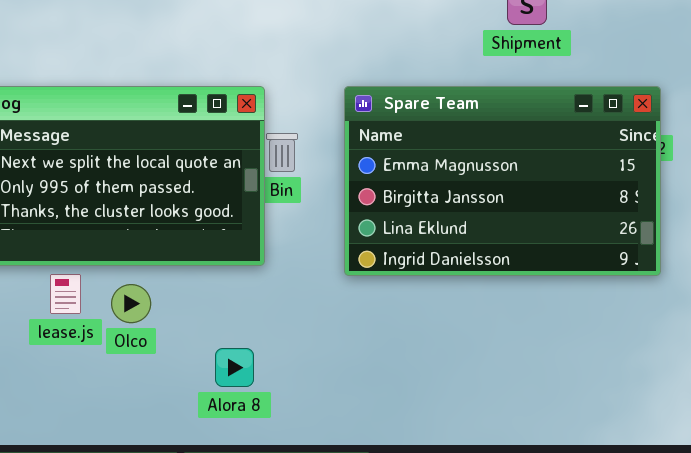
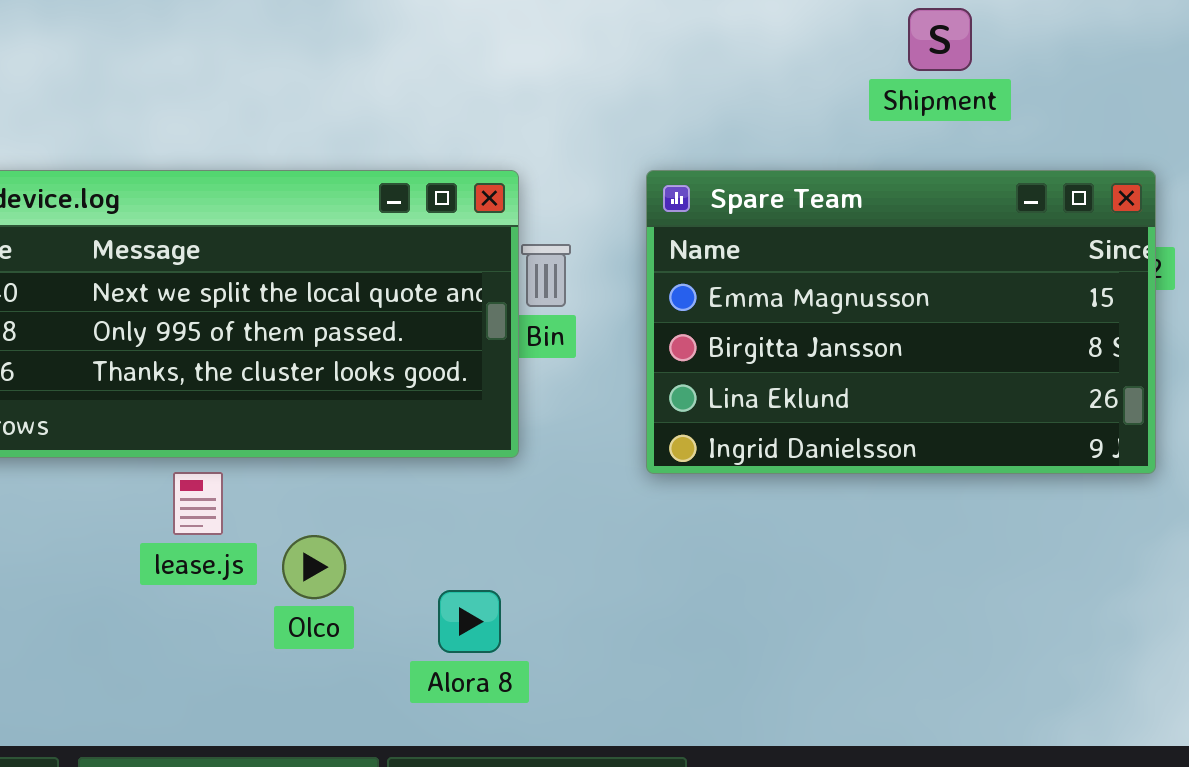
Olco: [111,284,151,323] -> [282,535,346,599], moved

